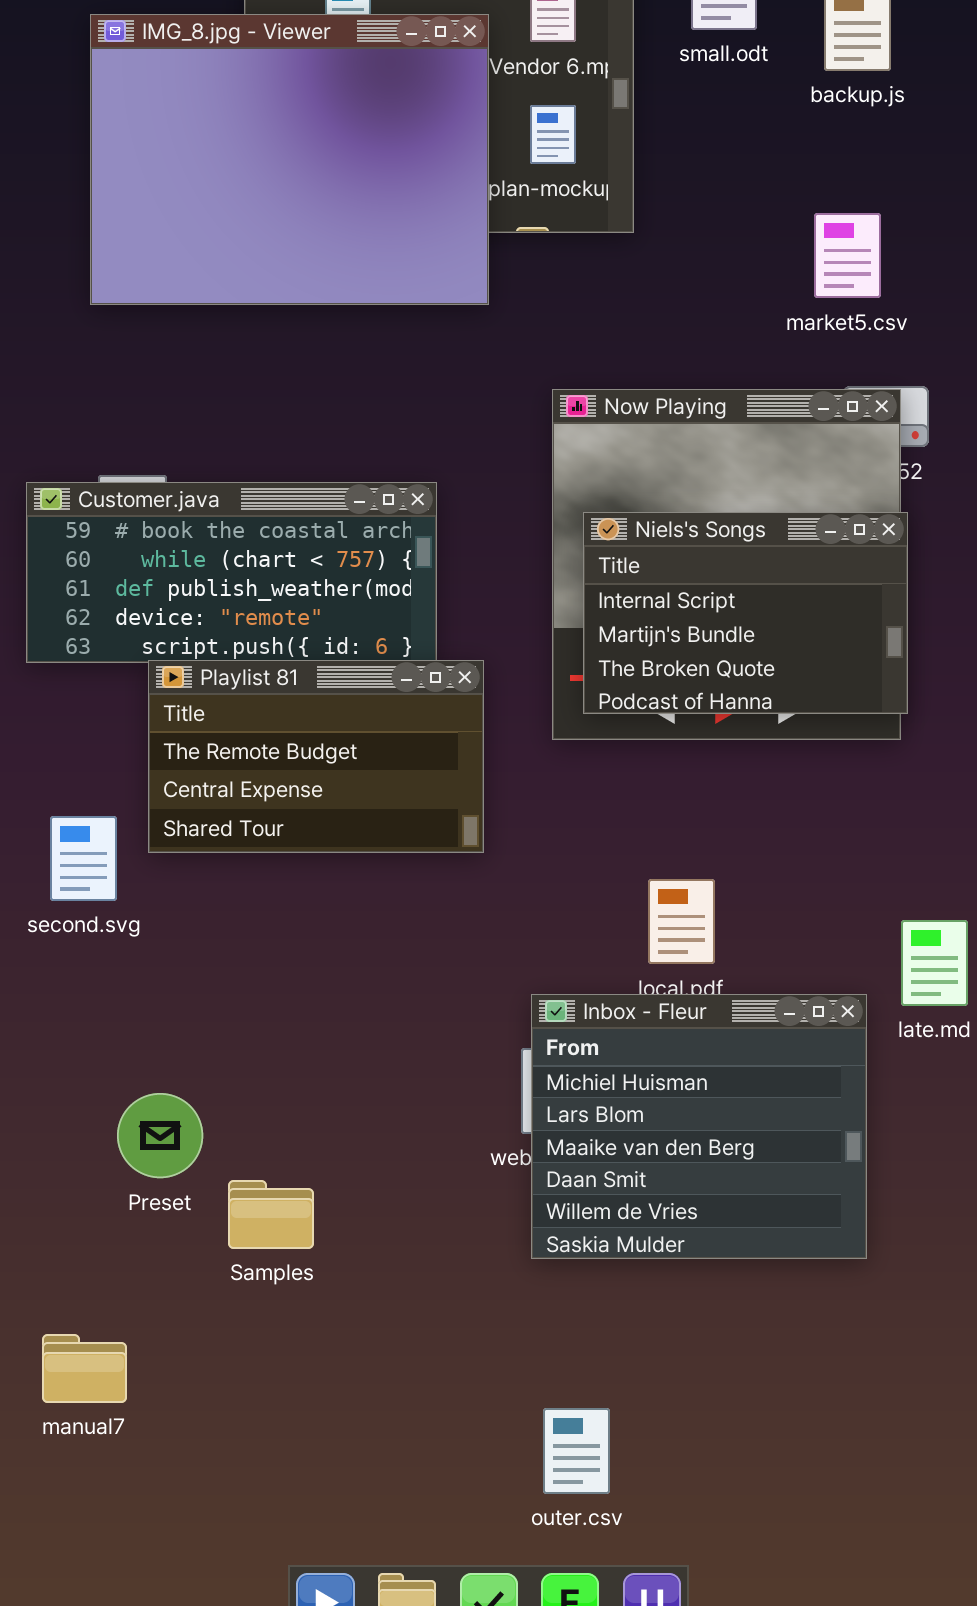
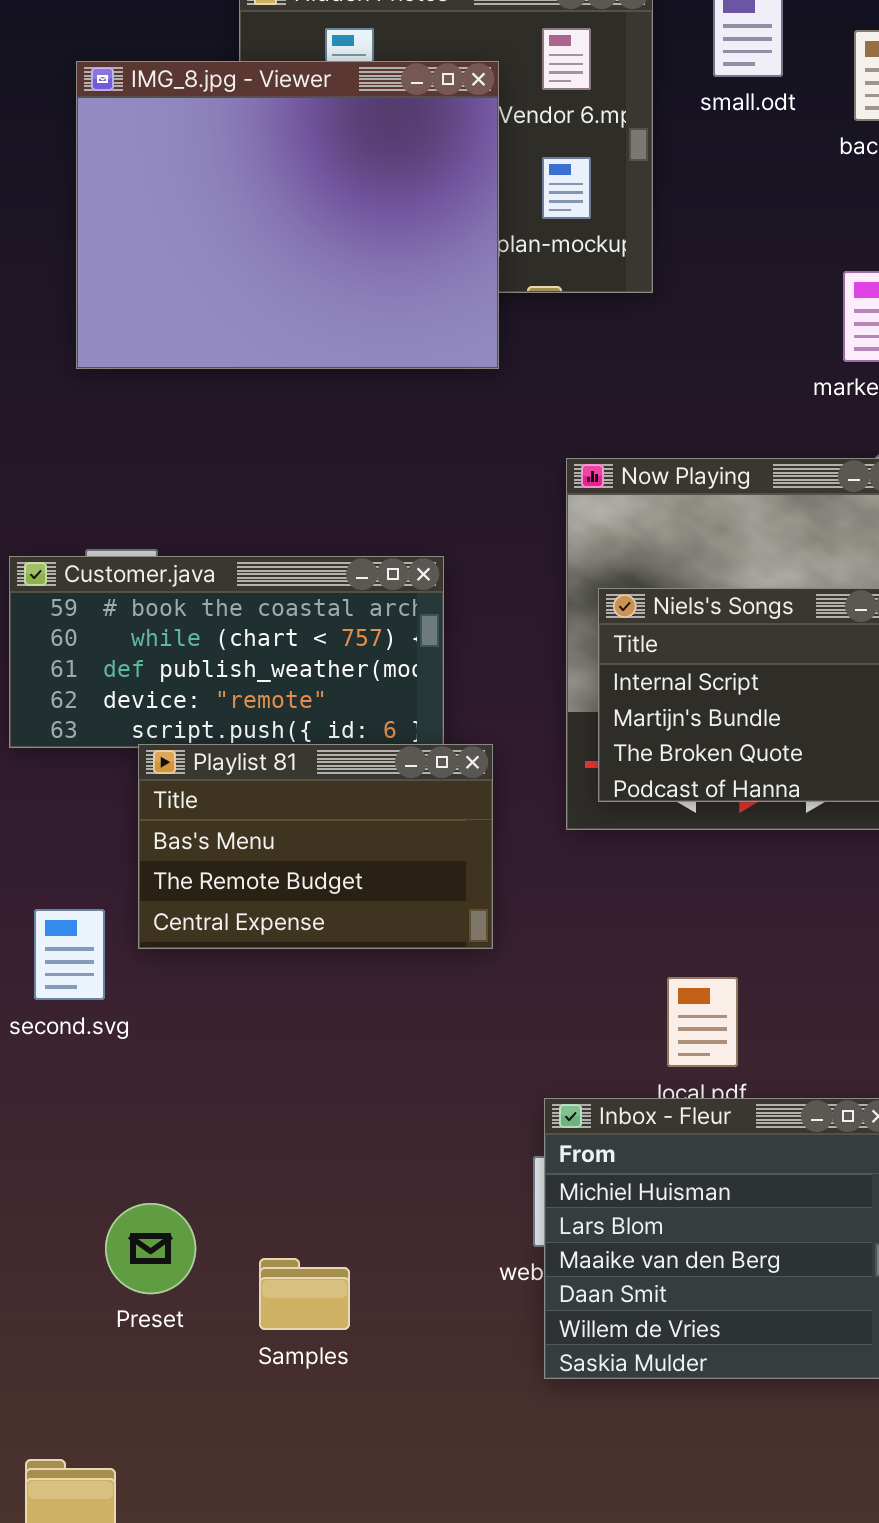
Playlist 81: [148,660,484,853] -> [138,744,493,949], scrolled up 1 row
Samples: [228,1180,314,1249] -> [259,1258,350,1330], moved

